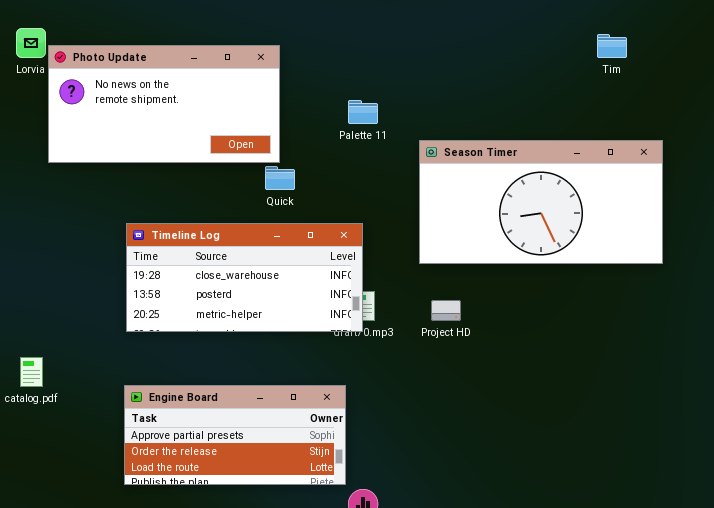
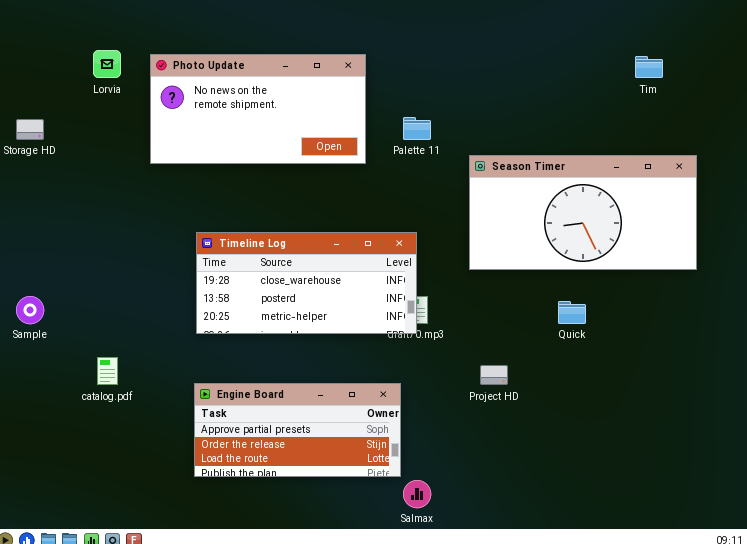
Photo Update: [48,45,280,163] -> [150,54,366,164], moved
Quick: [265,166,295,190] -> [558,301,586,324], moved
Project HD: [431,300,461,321] -> [480,365,508,385], moved

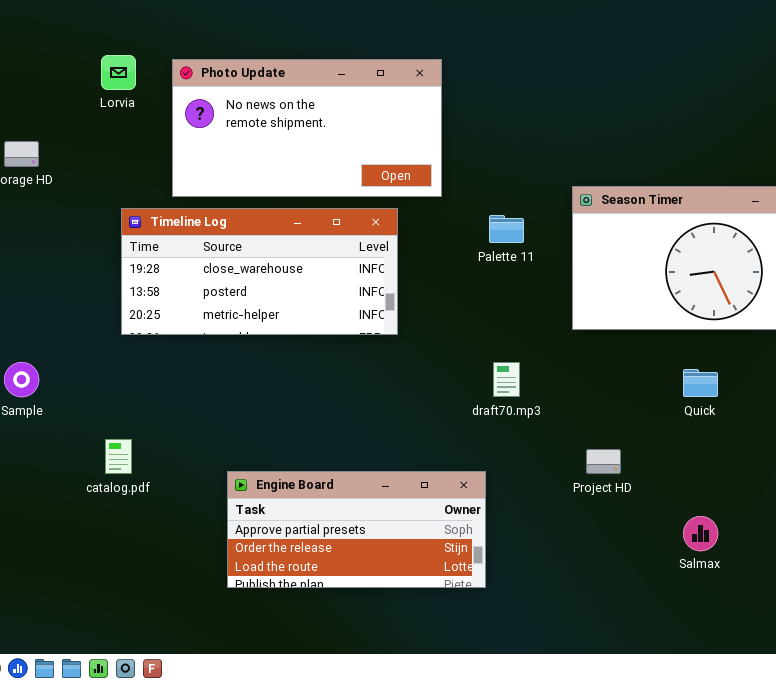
Palette 11: [403,117,431,140] -> [489,215,524,243], moved
Timeline Log: [196,232,417,334] -> [121,208,398,335], moved
Salmax: [403,480,431,508] -> [683,516,718,551], moved

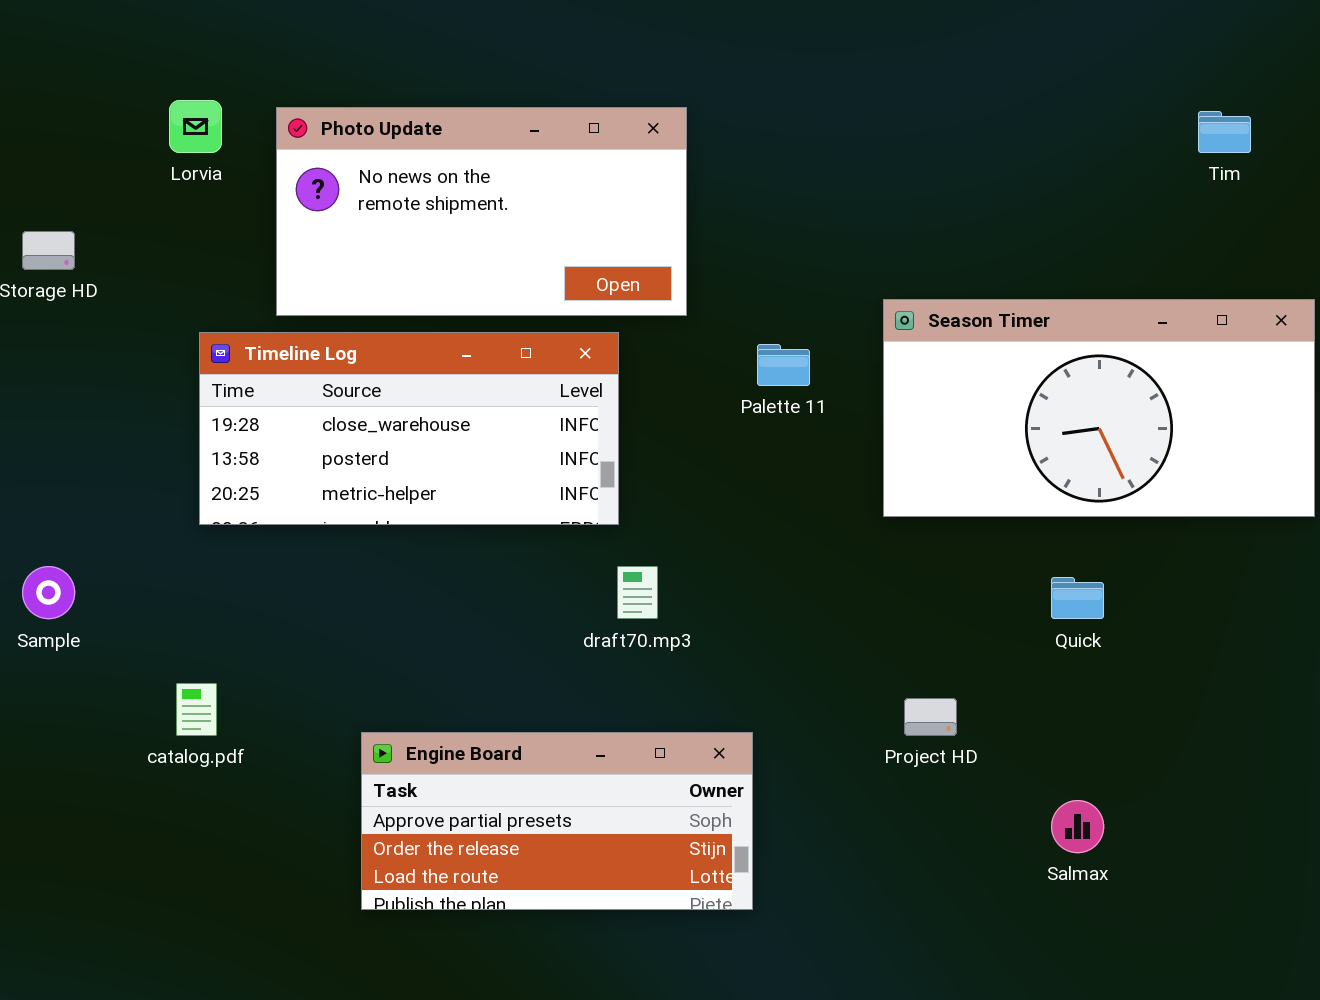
draft70.mp3: [493,362,520,397] -> [617,566,658,619], moved

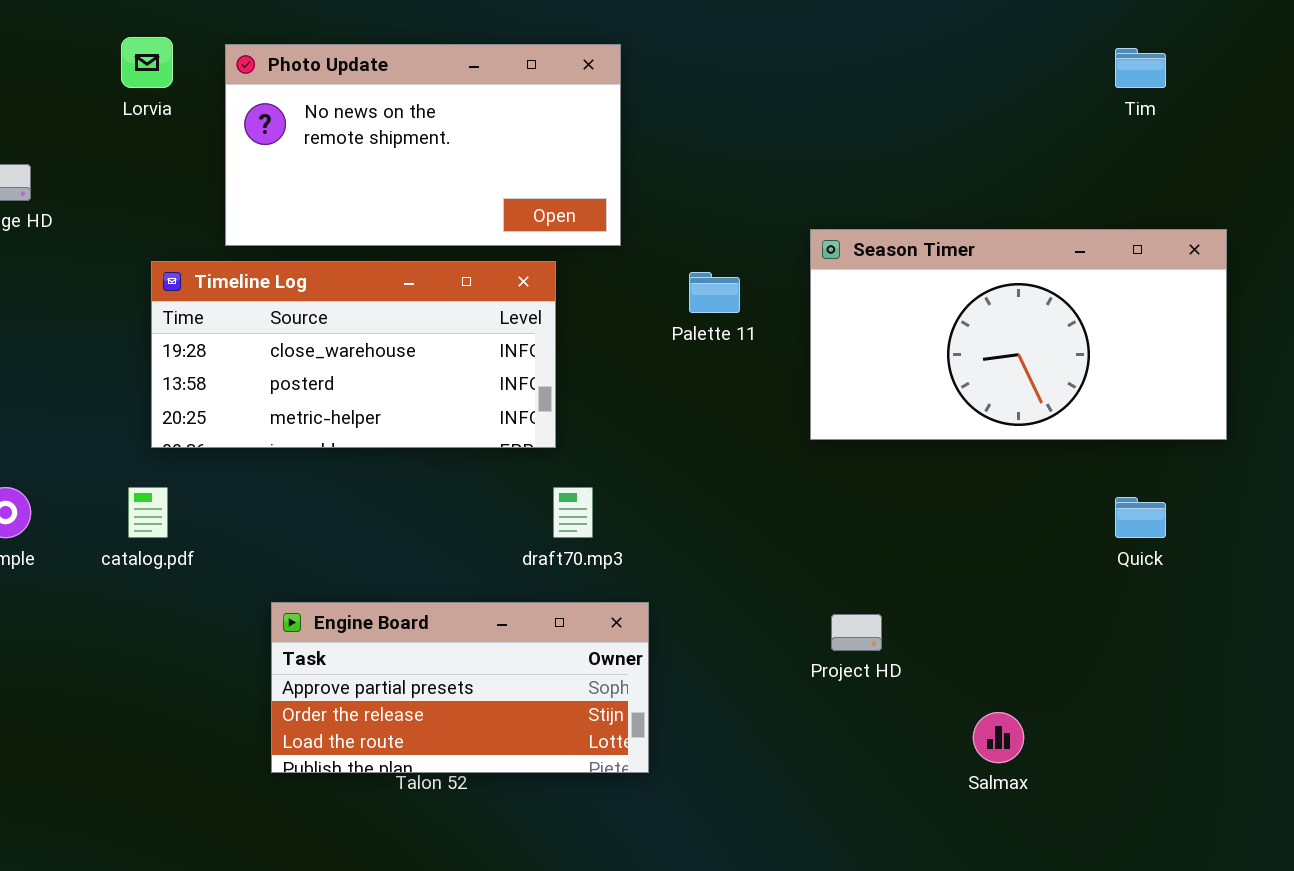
Quick: [1051,577,1104,619] -> [1115,497,1166,538], moved
catalog.pdf: [176,683,217,736] -> [128,487,168,538], moved
Engine Board: [361,732,753,910] -> [271,602,649,773], moved

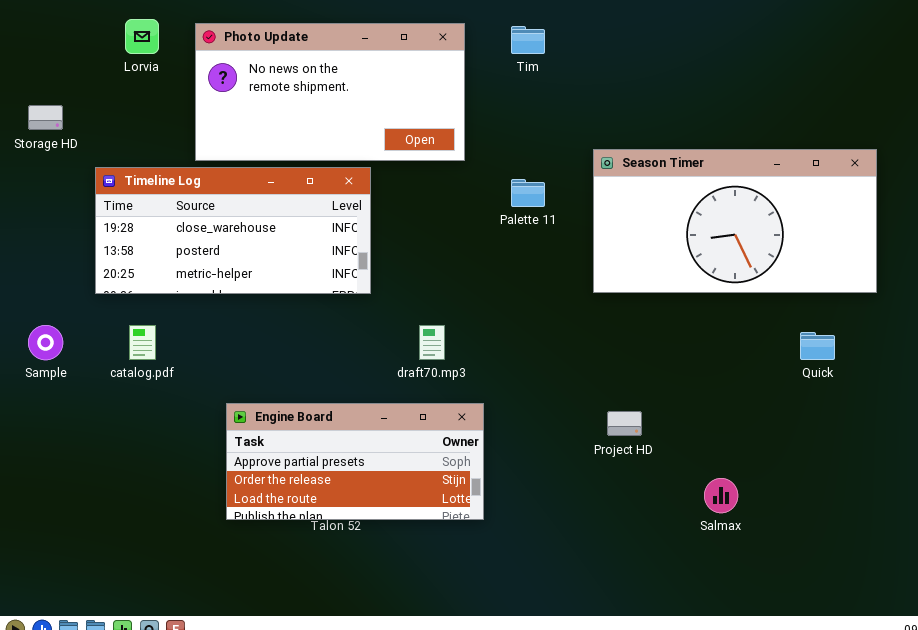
Tim: [1115,48,1166,88] -> [511,26,545,54], moved
Timeline Log: [151,261,556,448] -> [95,167,371,294], moved

